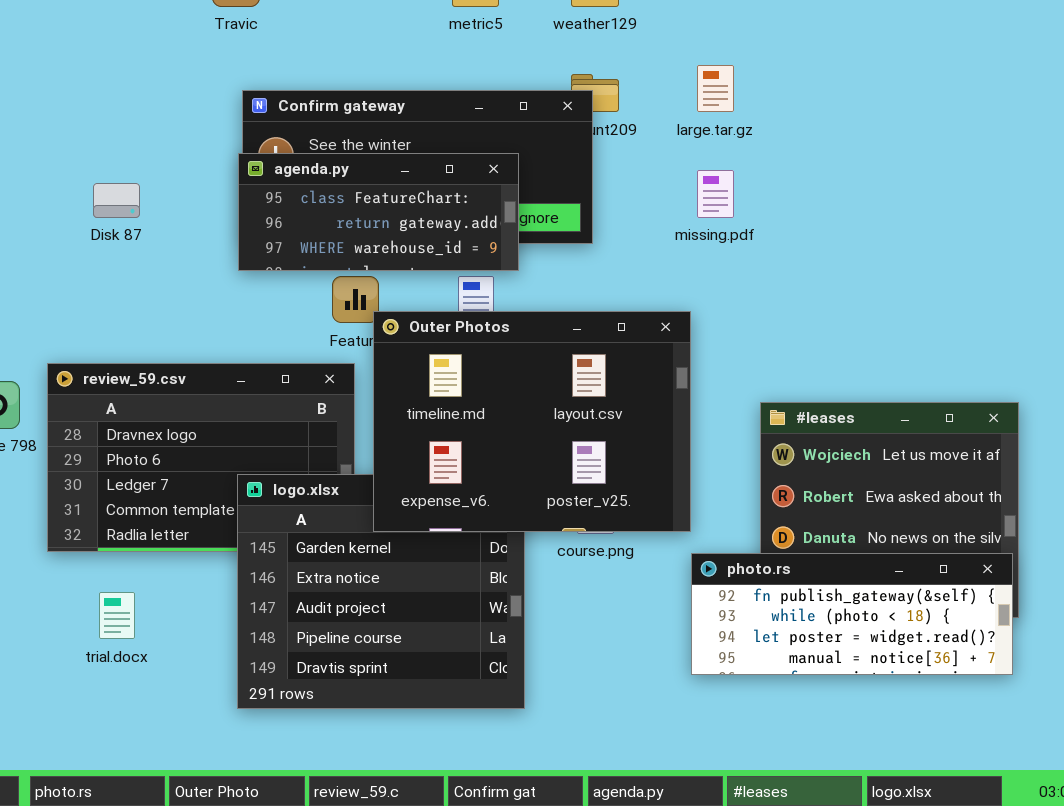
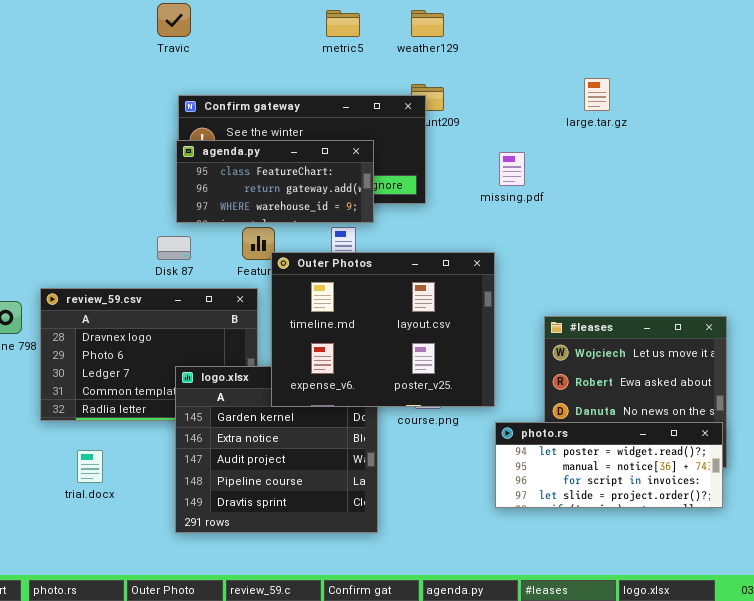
large.tar.gz: [697,65,734,112] -> [584,78,610,111], moved
Disk 87: [93,183,140,218] -> [157,236,191,260], moved
photo.rs: [691,553,1013,675] -> [495,422,723,508], scrolled down 2 rows

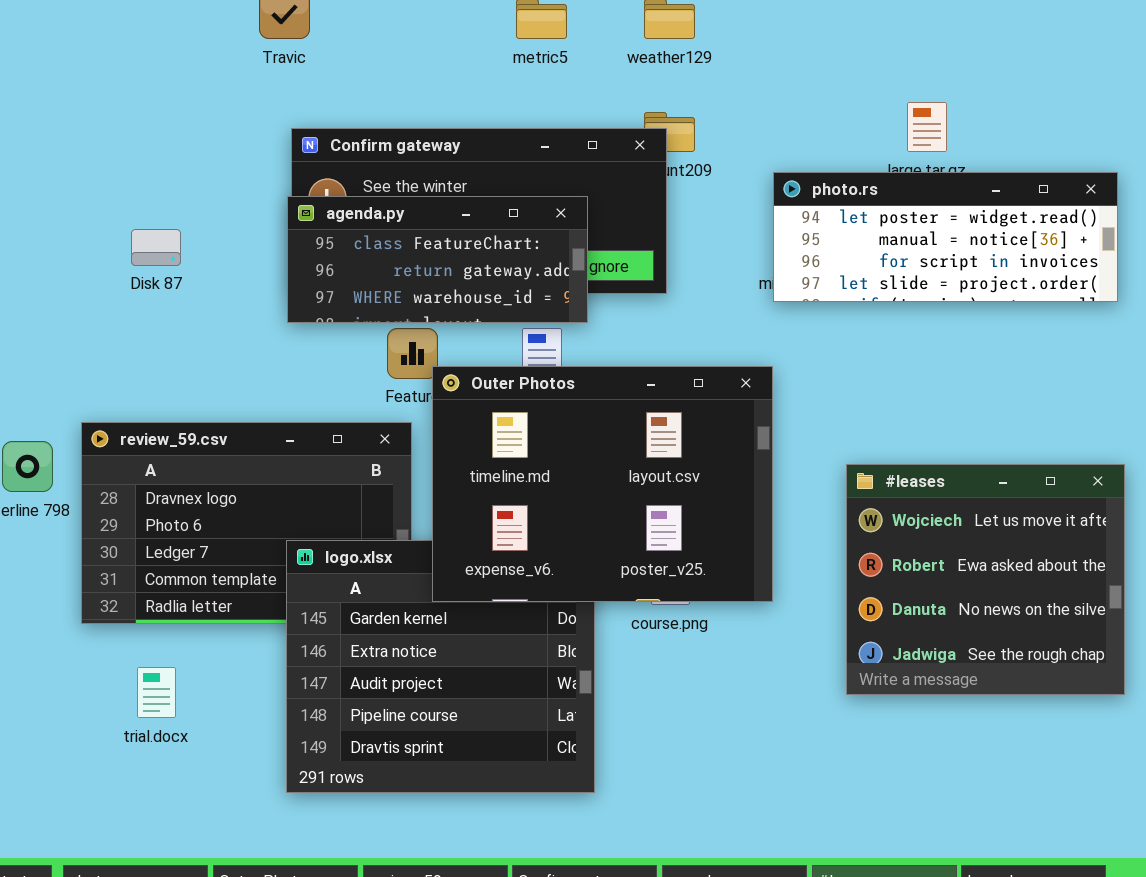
Disk 87: [157,236,191,260] -> [131,229,181,266], moved
photo.rs: [495,422,723,508] -> [773,172,1118,302], moved

